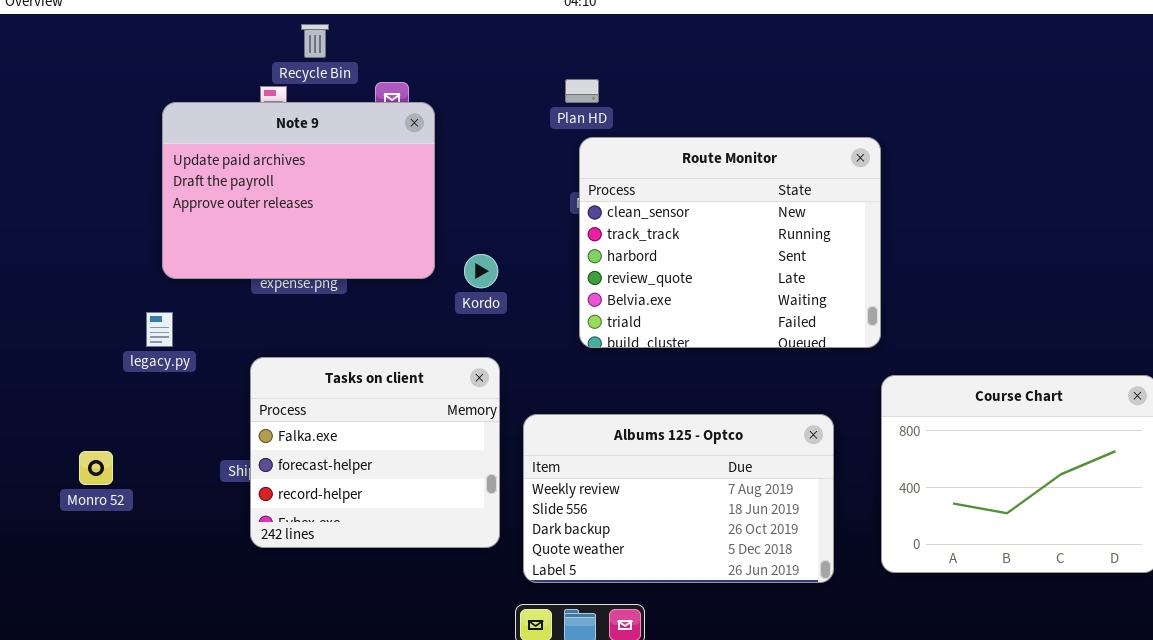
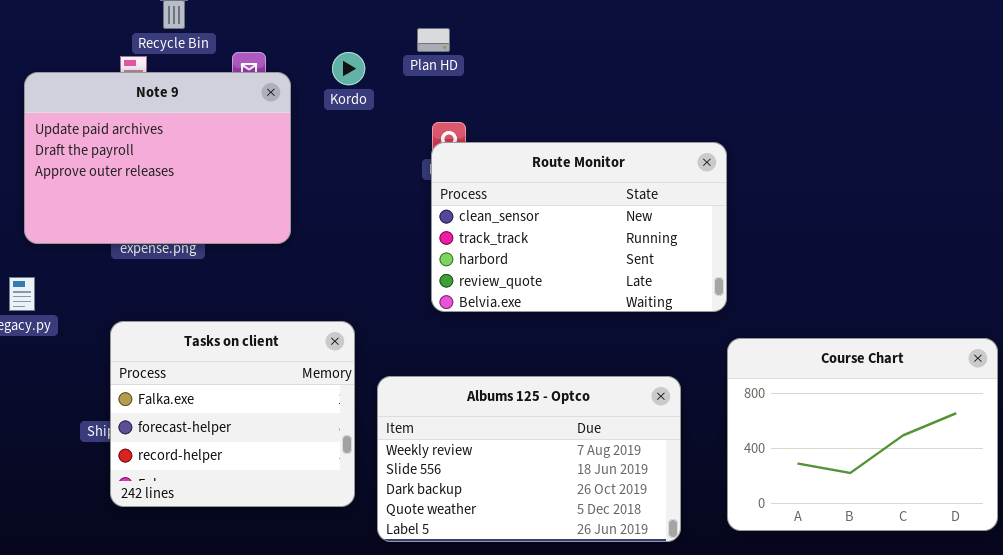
Plan HD: [565,79,599,103] -> [417,28,450,52], moved
Route Monitor: [579,137,881,348] -> [431,142,727,312], resized
Kordo: [464,254,498,288] -> [332,52,365,85], moved

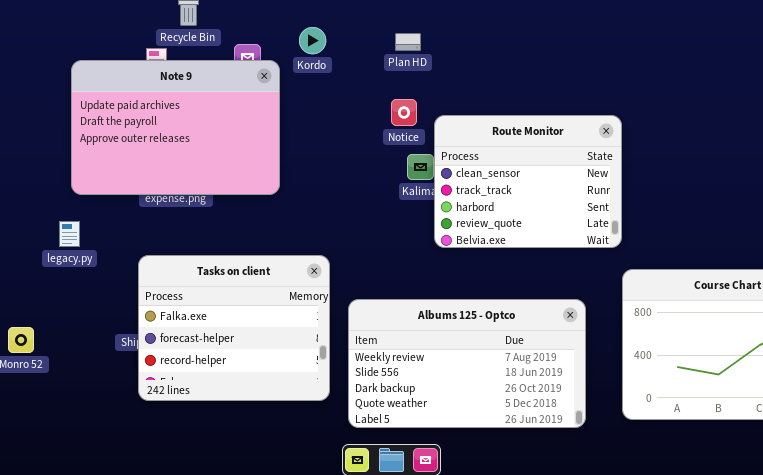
Plan HD: [417,28,450,52] -> [395,33,421,51], moved
Kordo: [332,52,365,85] -> [299,27,326,54], moved
Route Monitor: [431,142,727,312] -> [434,115,622,248], resized

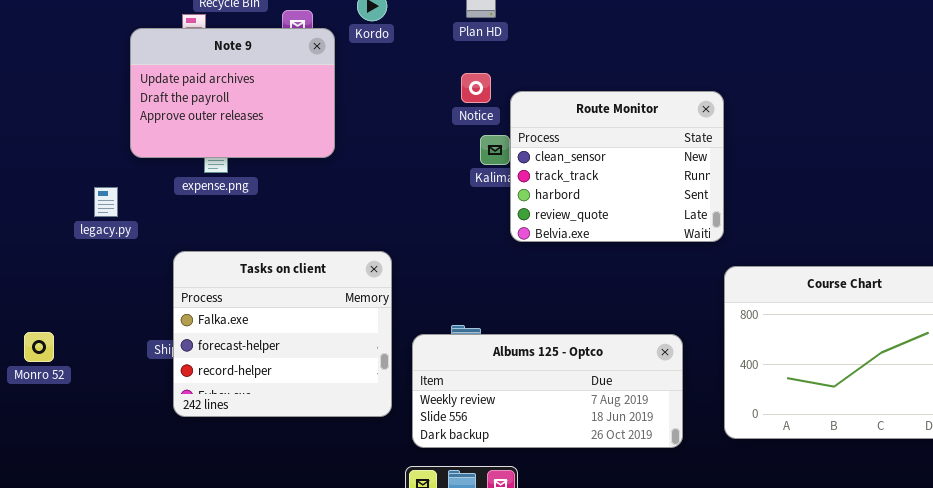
Note 9: [71,60,280,195] -> [130,28,335,158], resized
legacy.py: [59,221,80,247] -> [94,187,118,217], moved
Albums 125 - Optco: [348,299,586,428] -> [412,334,683,448], resized

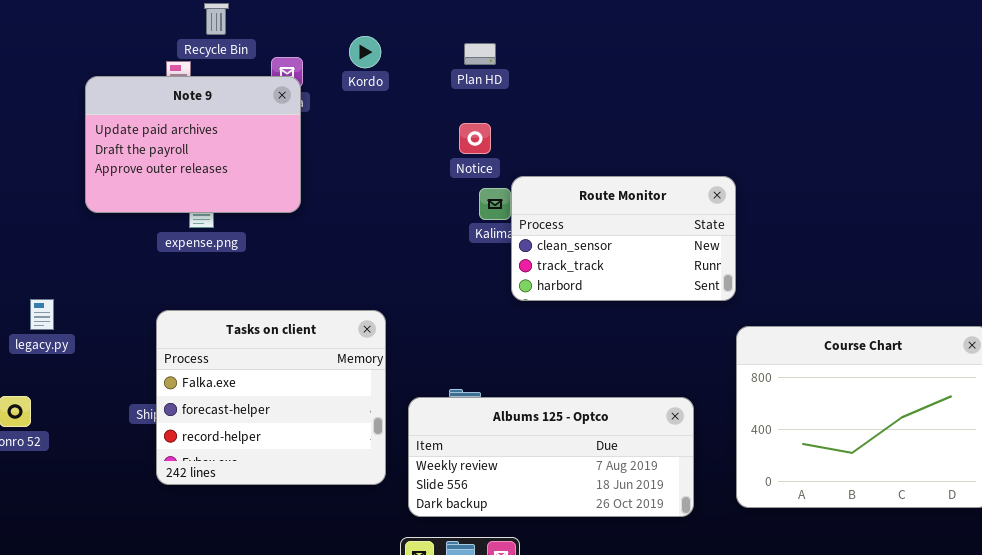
Note 9: [130,28,335,158] -> [85,76,301,213], moved
Route Monitor: [510,91,724,242] -> [511,176,736,301], resized
legacy.py: [94,187,118,217] -> [30,299,54,330], moved

